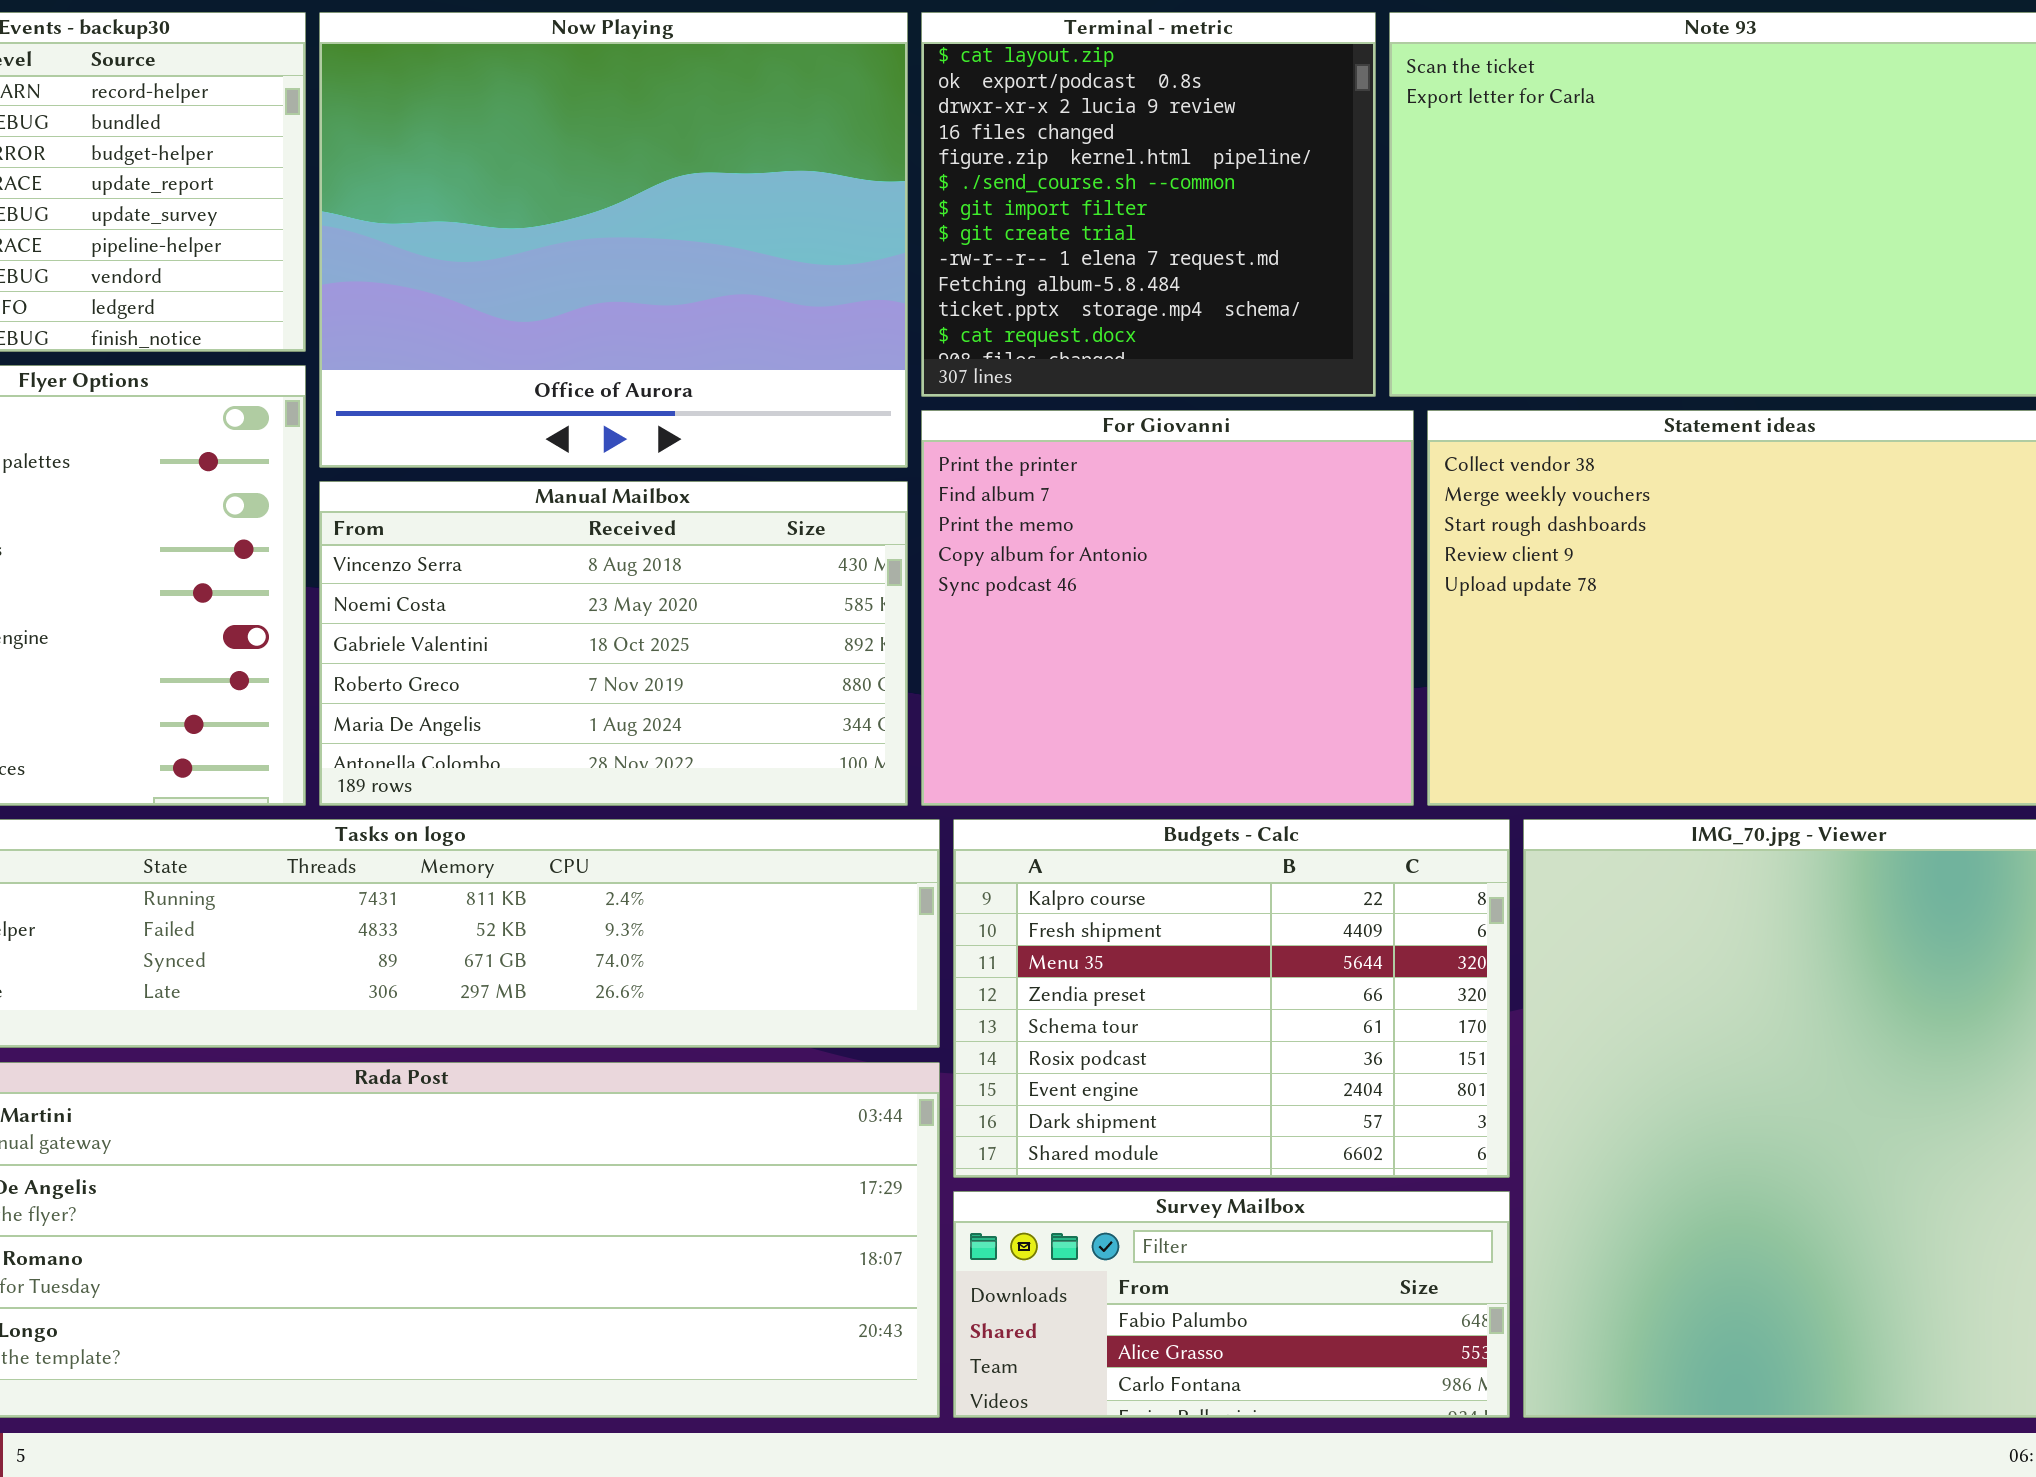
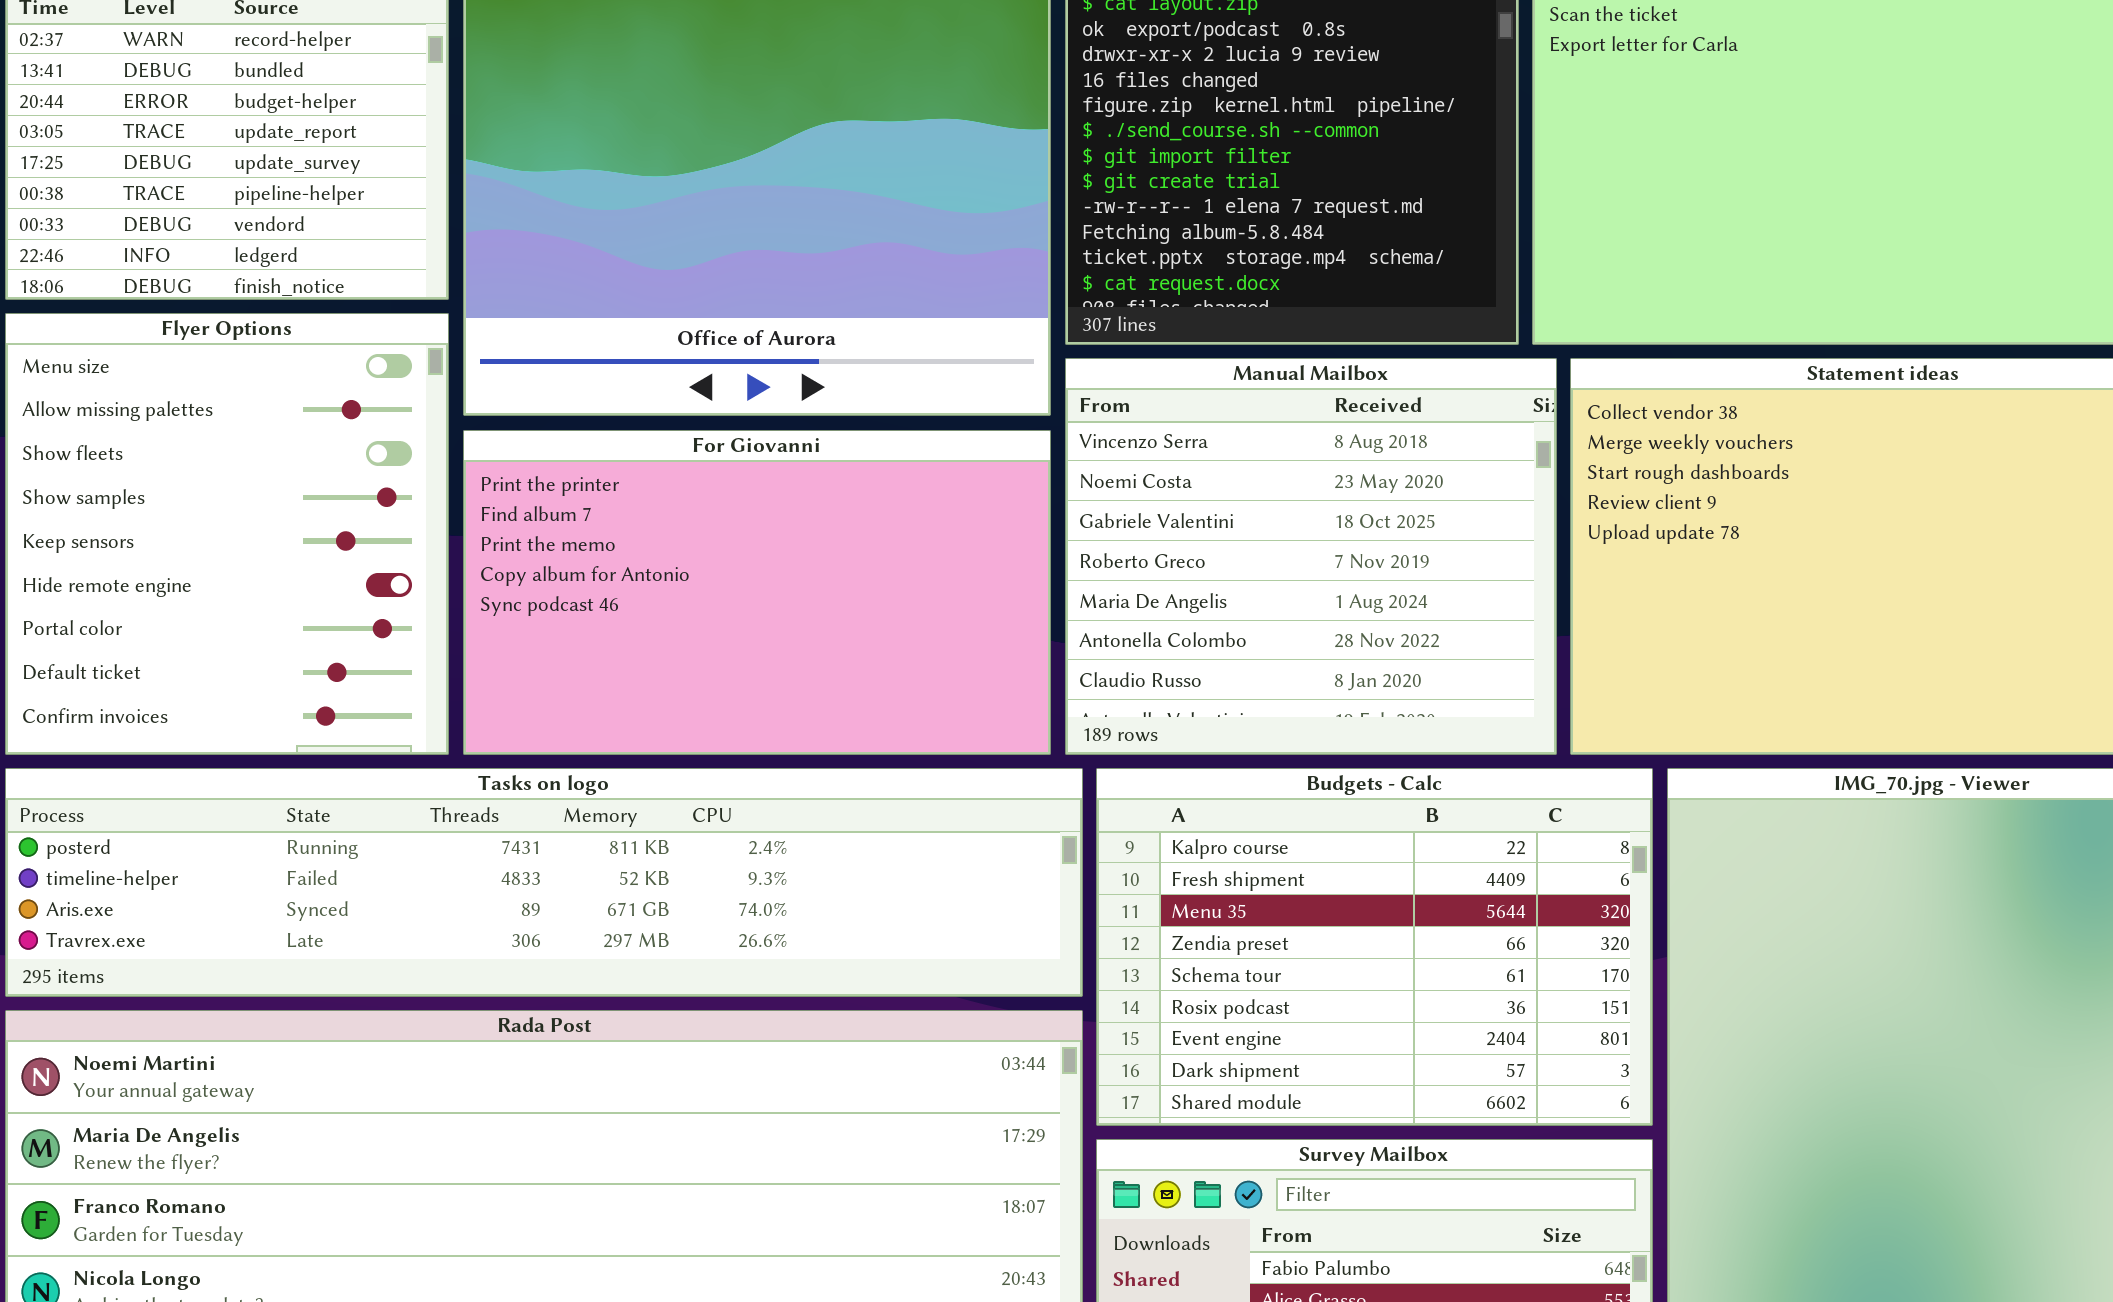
For Giovanni: [921,410,1414,806] -> [463,430,1051,755], moved, resized
Manual Mailbox: [319,481,908,806] -> [1065,358,1557,755], moved, resized

